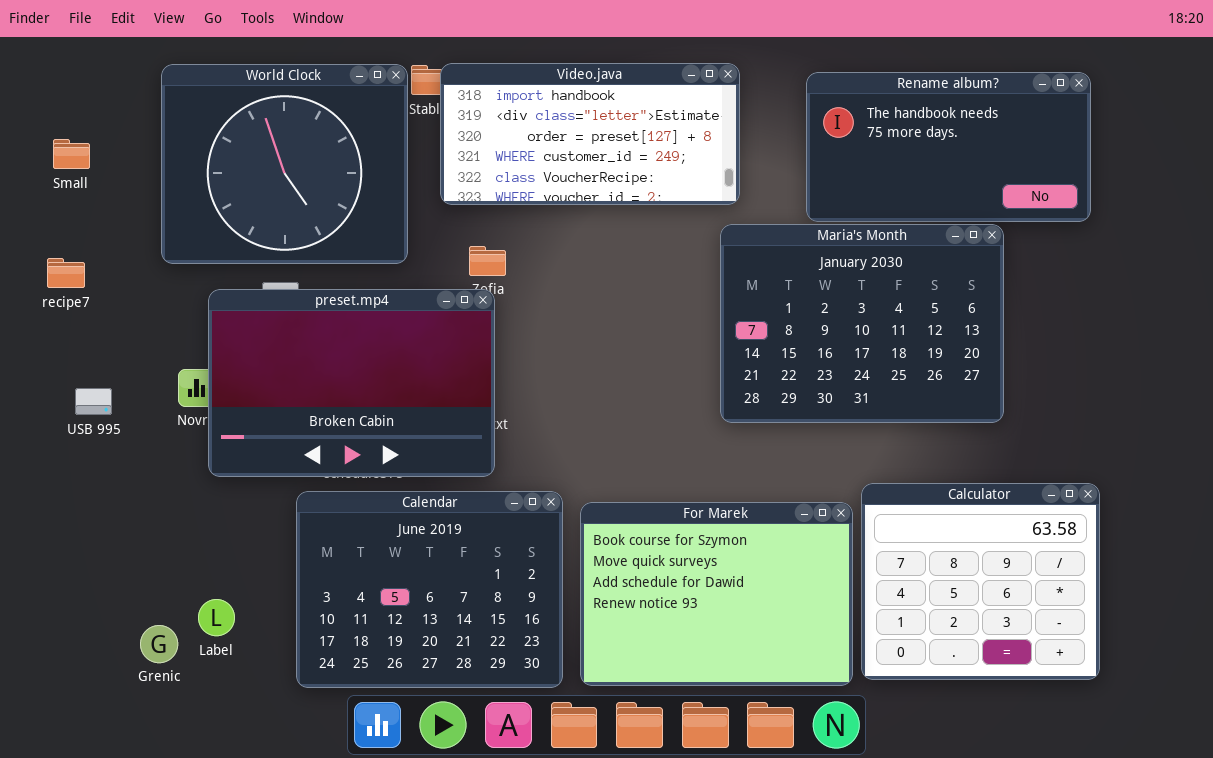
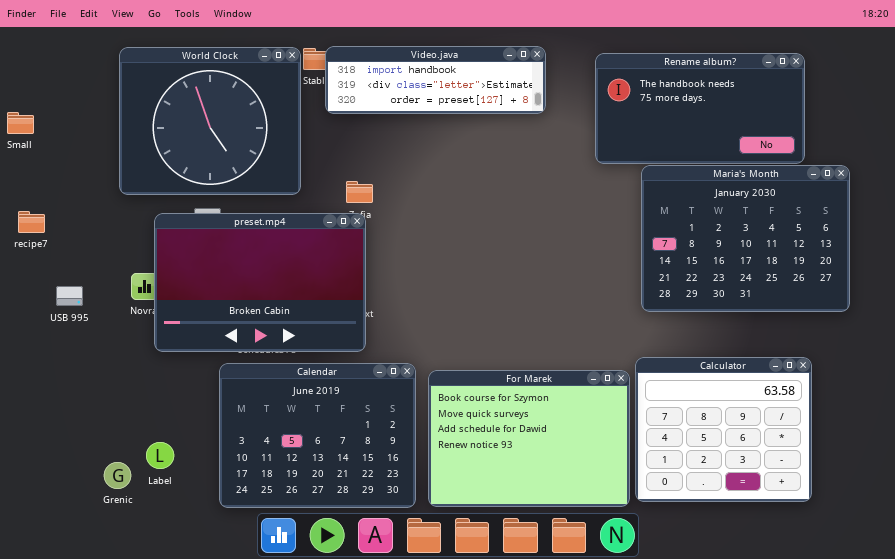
Video.java: [440,63,740,205] -> [325,46,546,114], resized
Small: [53,139,90,169] -> [7,112,34,134], moved
Maria's Month: [720,224,1004,423] -> [641,165,850,312], moved
recipe7: [47,258,85,288] -> [18,211,45,233], moved

